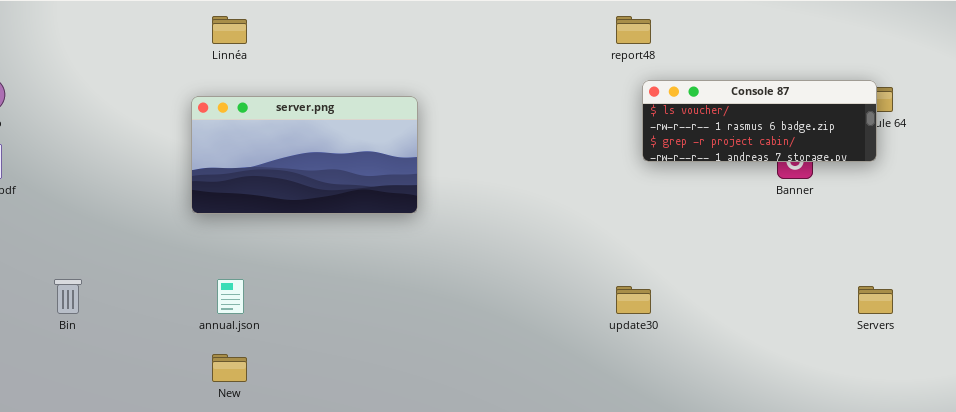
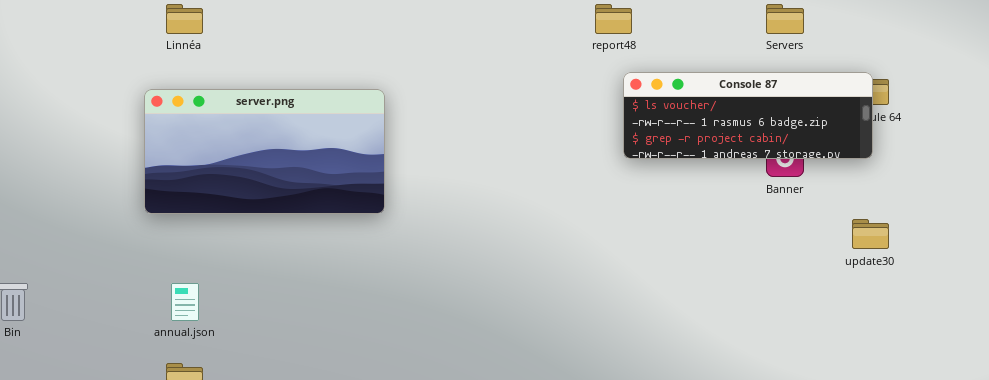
update30: [616,286,651,314] -> [852,219,889,249], moved
Servers: [858,286,893,314] -> [766,4,804,34], moved

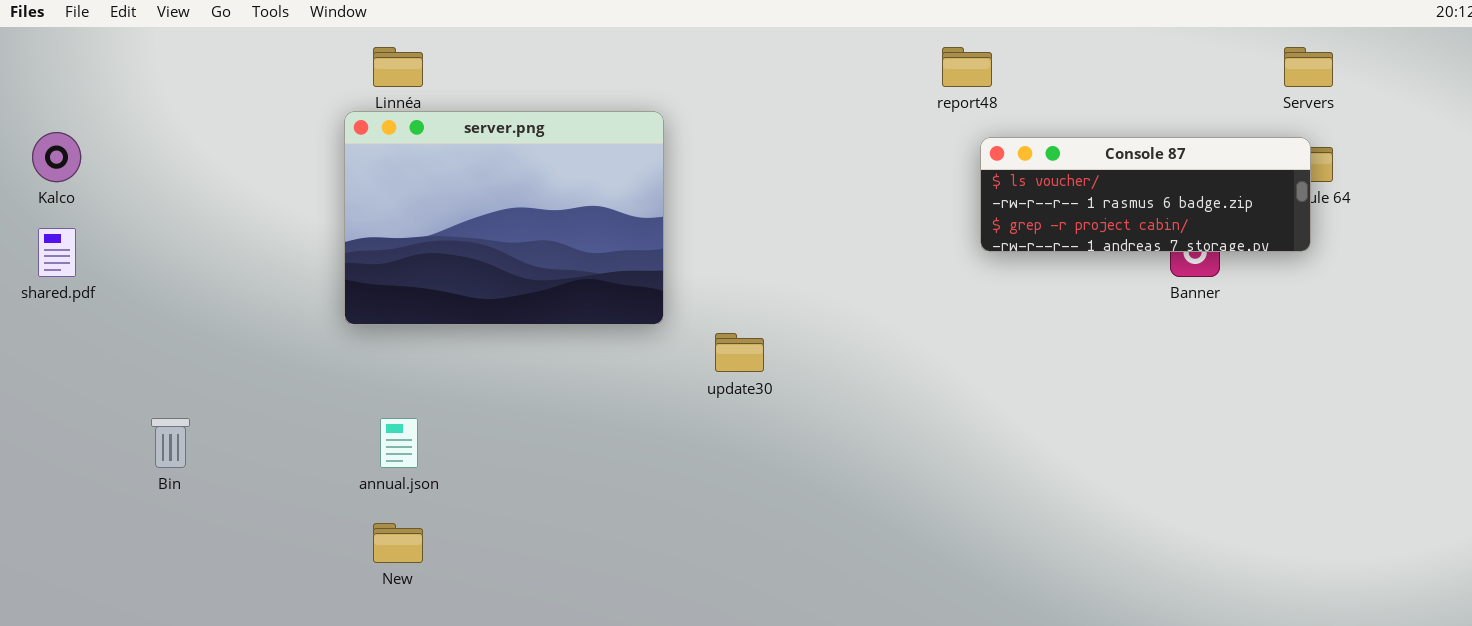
Servers: [766,4,804,34] -> [1284,47,1333,87], moved
server.png: [144,89,385,214] -> [344,111,664,325], resized
update30: [852,219,889,249] -> [715,333,764,372], moved

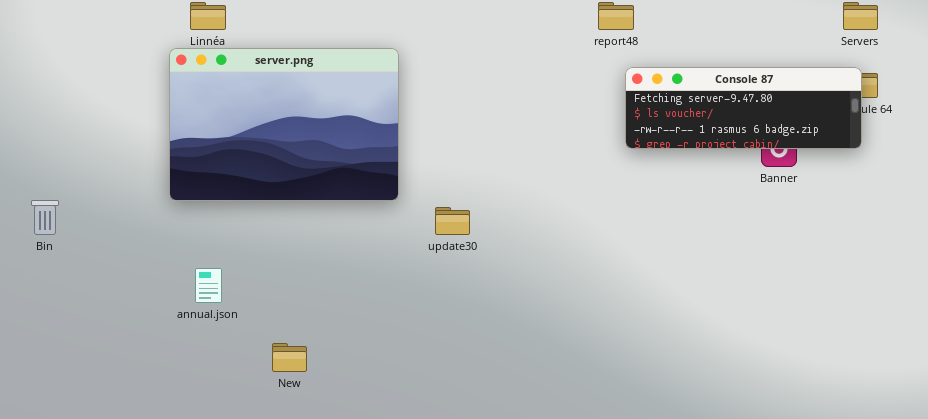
Console 87: [980,137,1311,252] -> [625,67,862,149], scrolled up 1 row
Bin: [151,418,190,468] -> [31,200,59,235], moved
New: [373,523,423,563] -> [272,343,307,372], moved

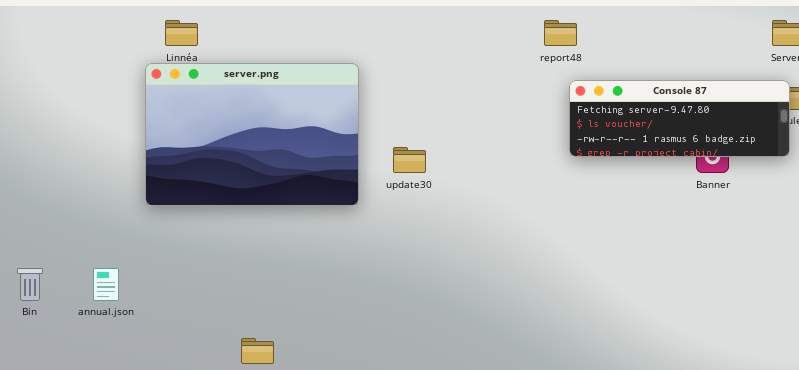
Bin: [31,200,59,235] -> [17,268,43,301], moved
update30: [435,207,470,235] -> [393,147,426,173], moved
annual.json: [195,268,222,303] -> [93,268,119,301], moved

